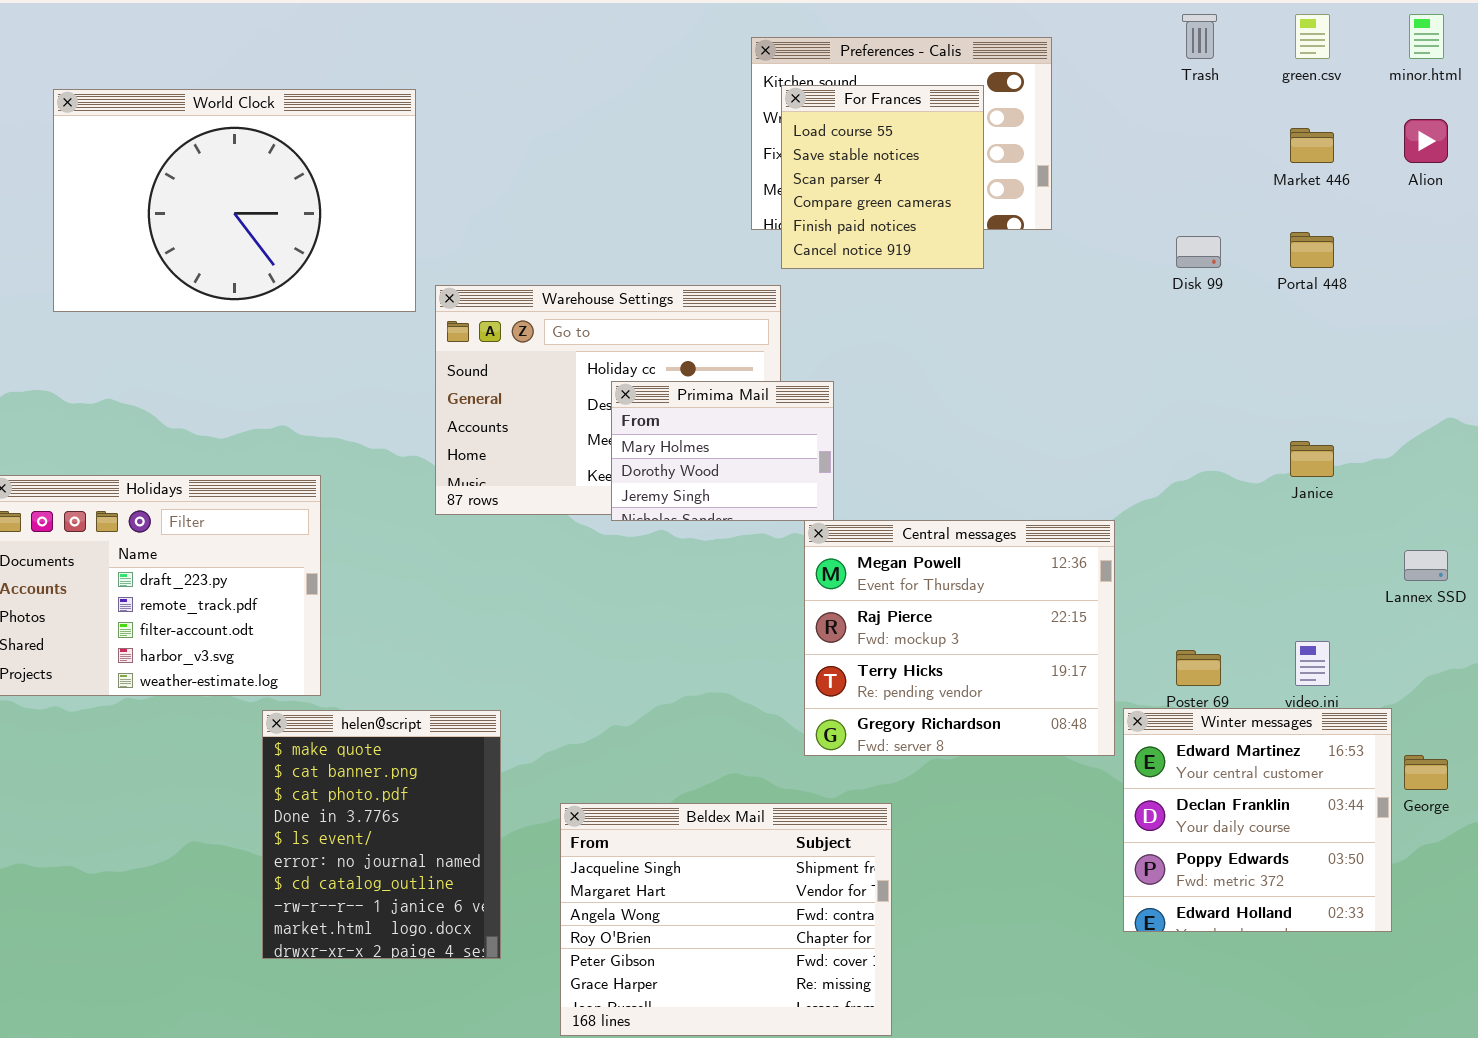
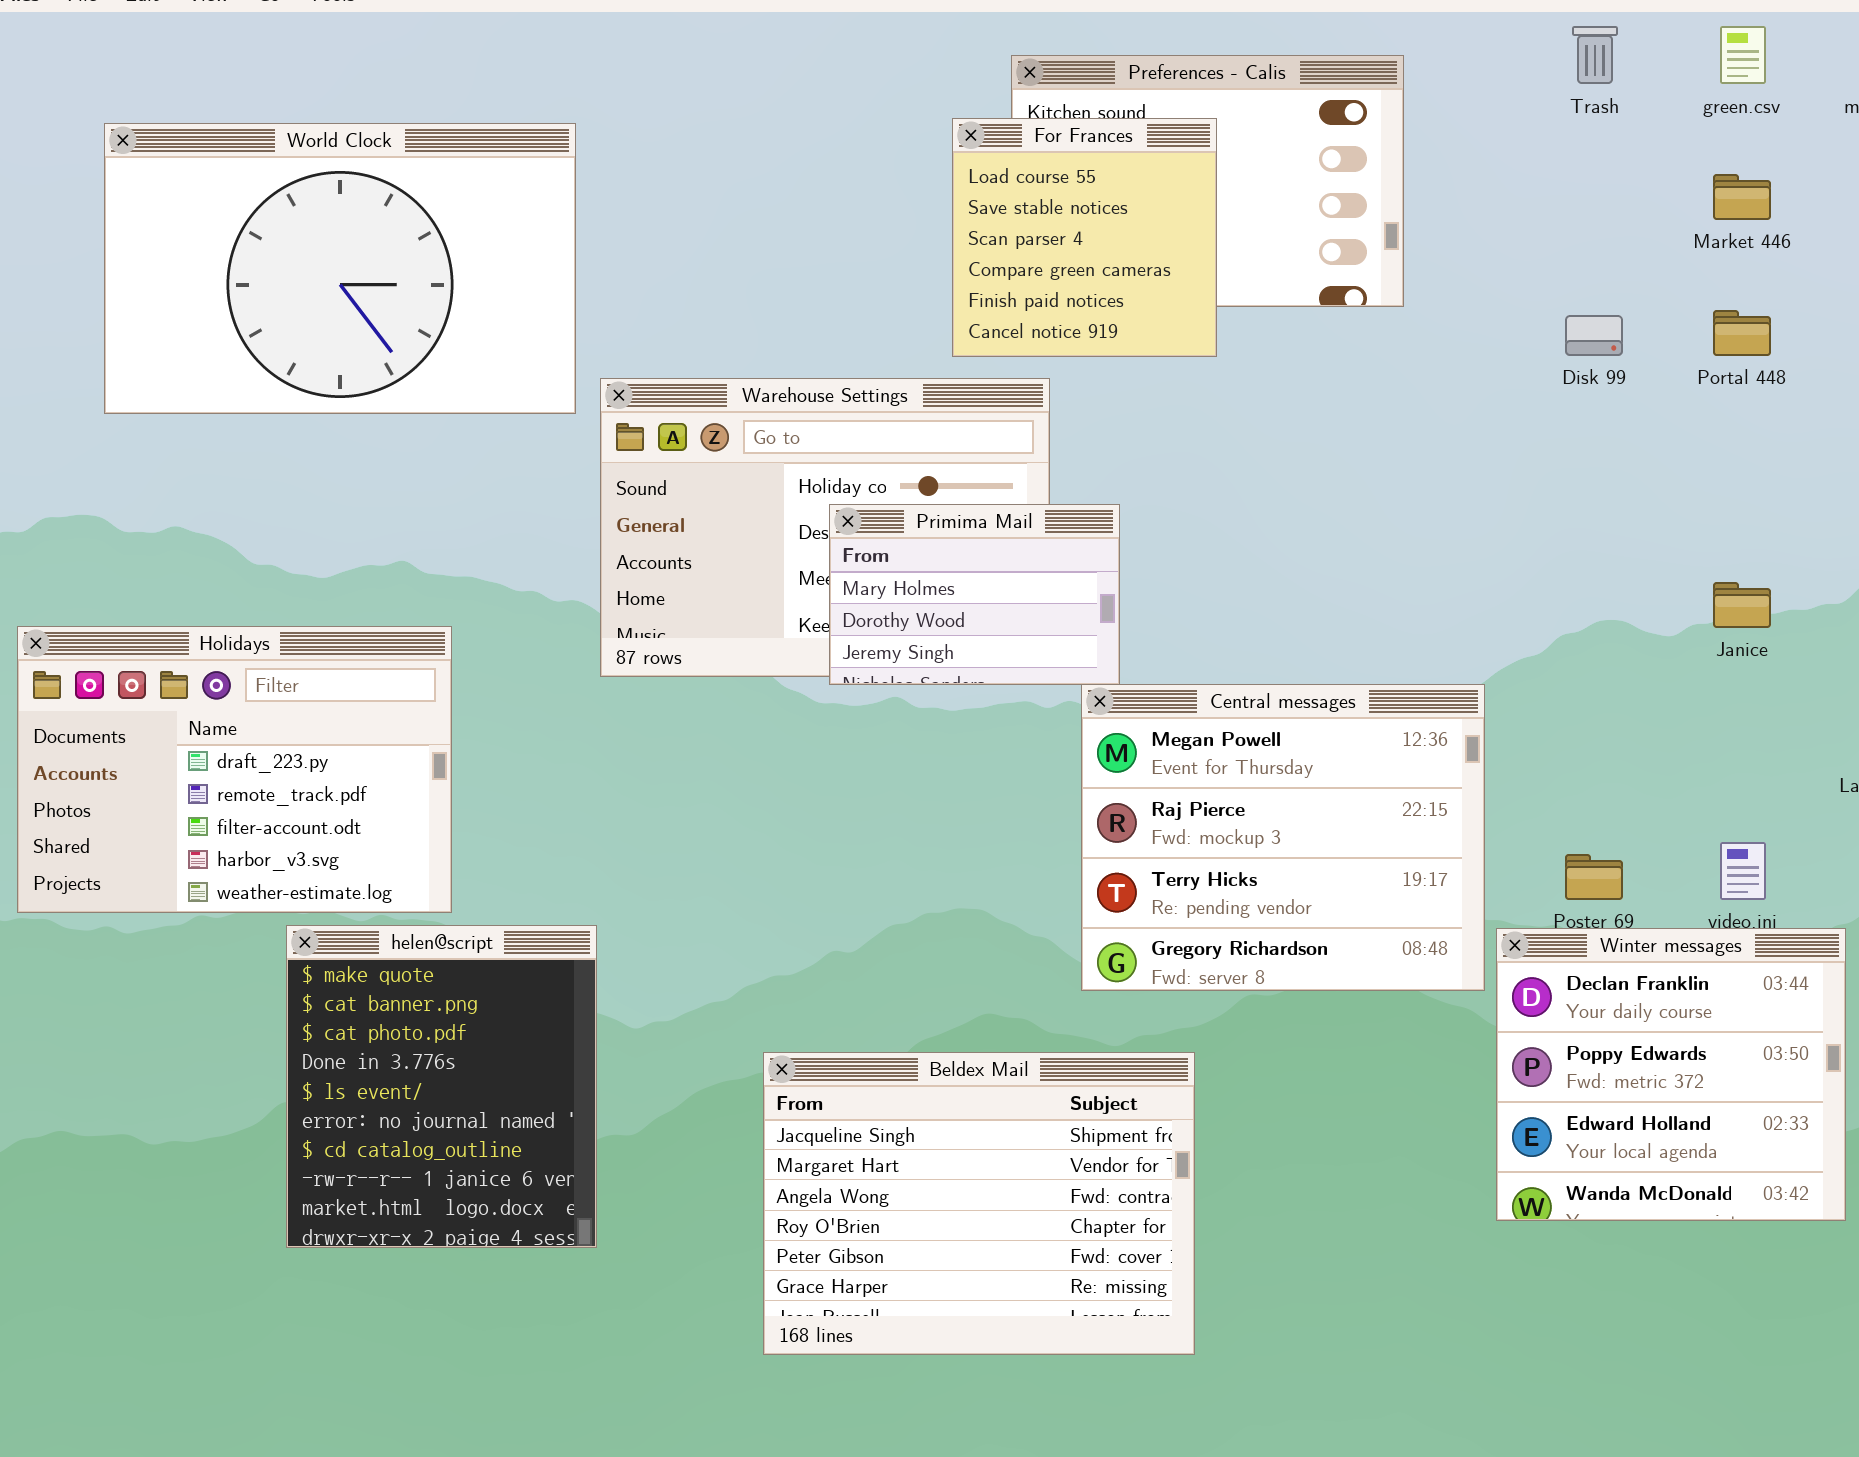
For Frances: [781,85,984,269] -> [952,118,1217,357], moved
Winter messages: [1123,708,1392,932] -> [1496,928,1846,1221], scrolled down 1 row
helen@script: [262,710,501,959] -> [286,925,597,1248], moved

